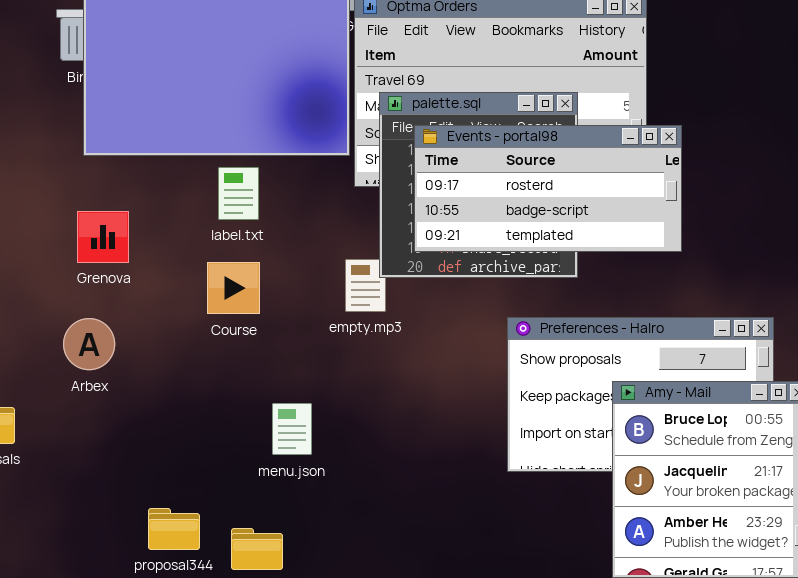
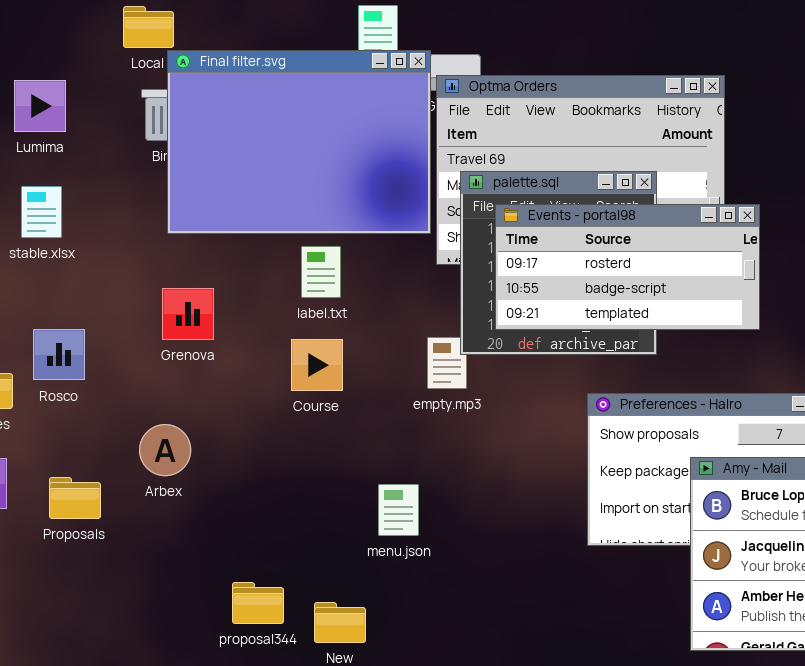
Arbex: [63,318,115,370] -> [139,424,191,476], moved
menu.json: [272,403,312,455] -> [378,484,419,536], moved

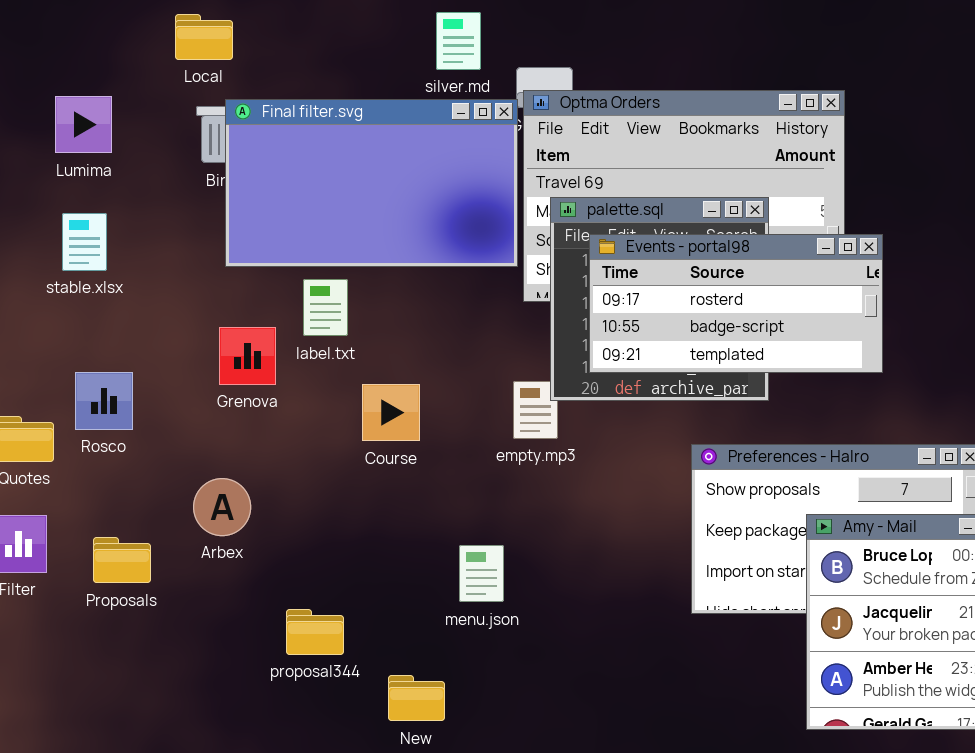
Final filter.svg: [167,50,431,234] -> [225,99,518,267], resized
label.txt: [301,246,341,298] -> [303,279,348,336], moved
proposal344: [232,582,284,624] -> [286,609,344,655], moved

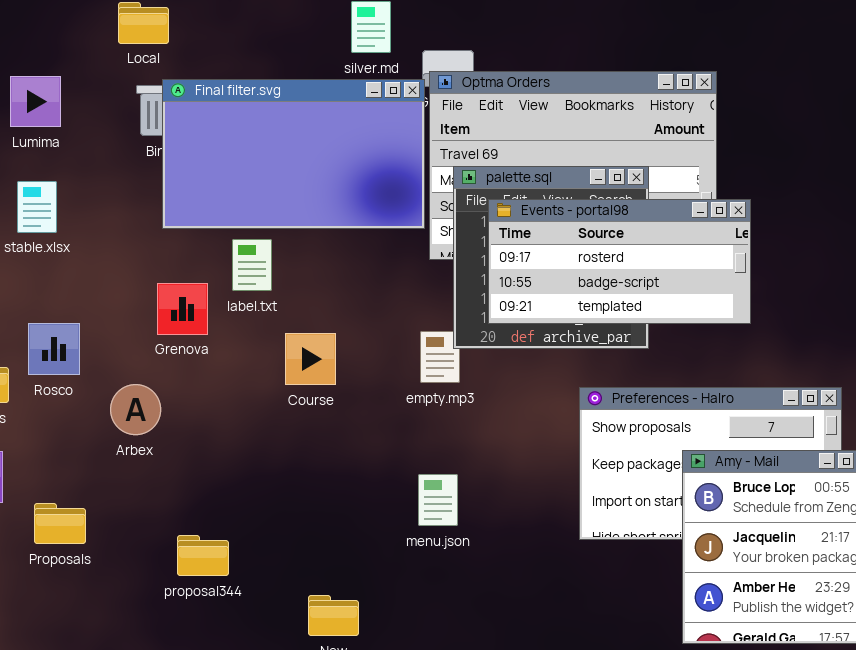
Arbex: [193,478,251,536] -> [110,384,161,435], moved
Proposals: [93,537,151,583] -> [34,503,86,544], moved
menu.json: [459,545,504,602] -> [418,474,458,526], moved
proposal344: [286,609,344,655] -> [177,535,229,576], moved

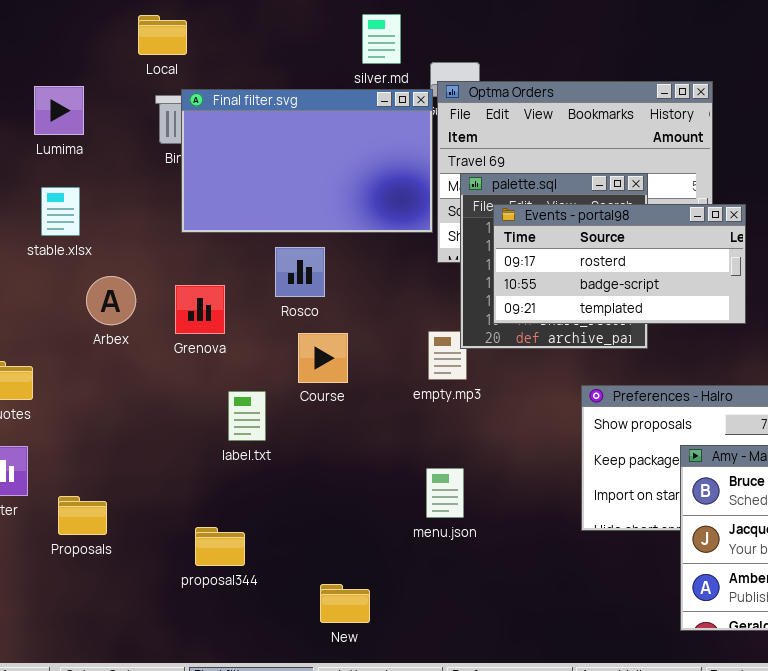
label.txt: [232,239,272,291] -> [228,391,266,441], moved
Rosco: [28,323,80,375] -> [275,247,325,297], moved
Arbex: [110,384,161,435] -> [86,276,136,325], moved

